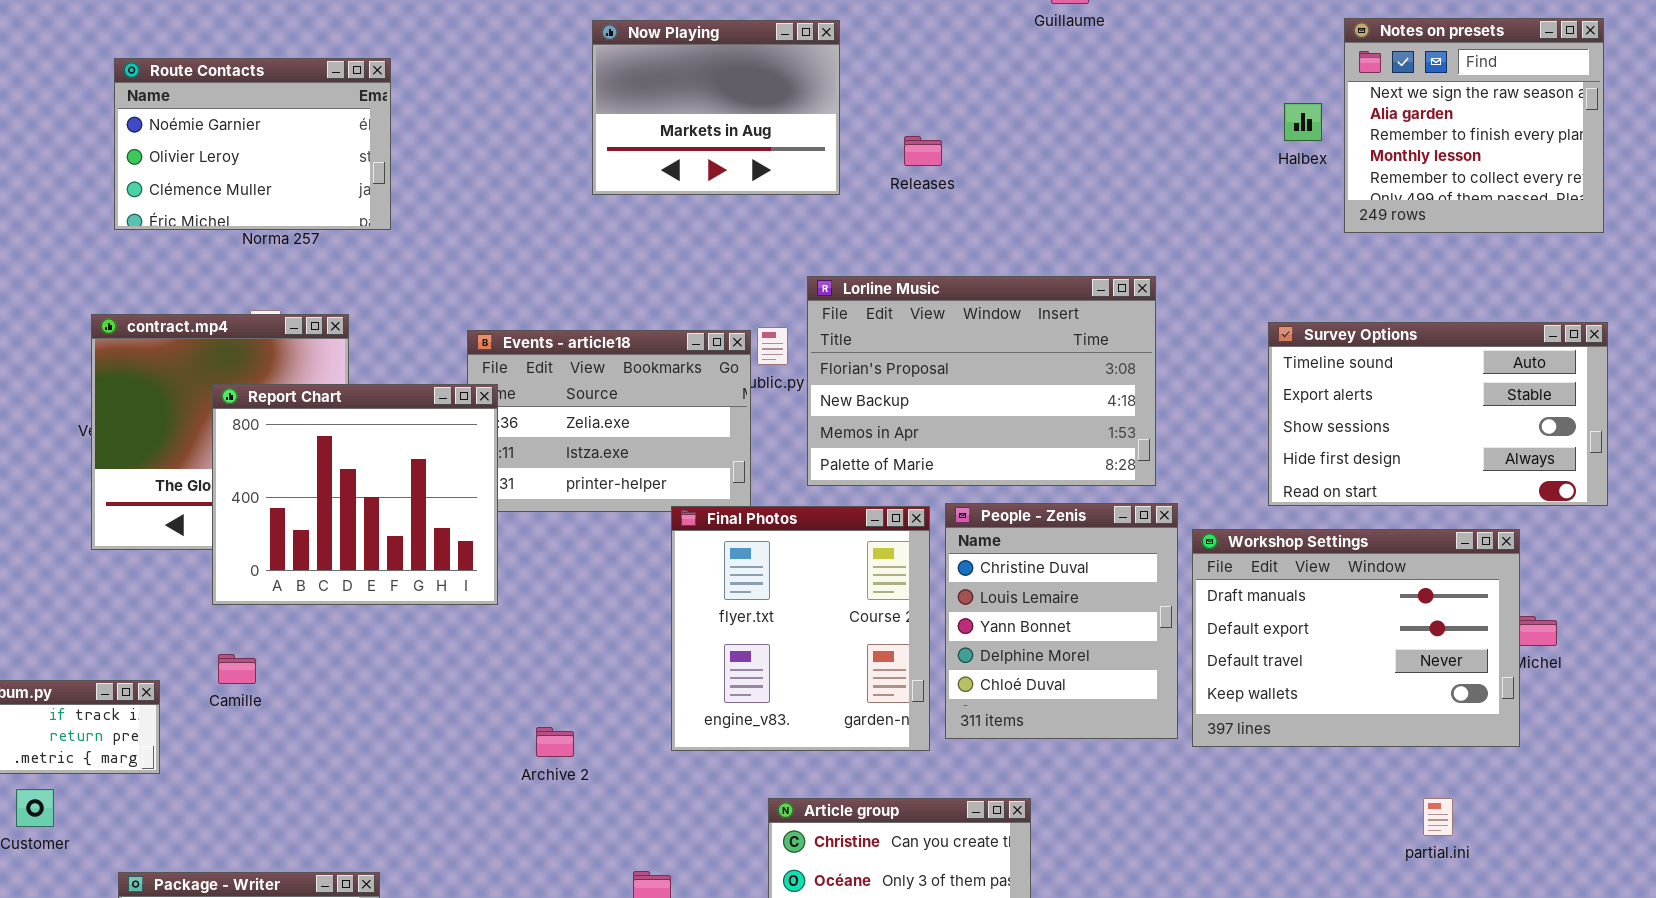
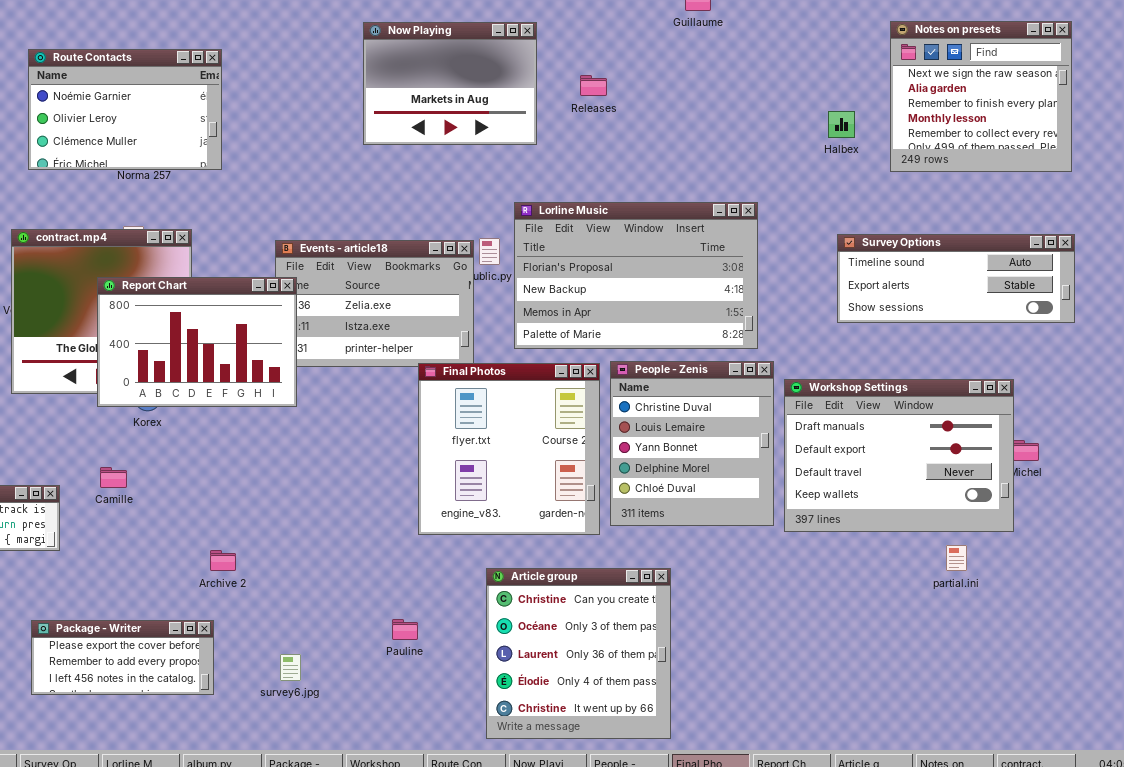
Halbex: [1284,103,1322,141] -> [828,111,855,138], moved
Releases: [904,136,942,166] -> [580,75,607,96], moved
Survey Options: [1268,322,1608,506] -> [837,234,1075,323], resized
Report Chart: [212,384,498,605] -> [97,277,297,407], resized
Archive 2: [536,727,574,757] -> [210,550,236,571], moved
partial.ini: [1423,798,1453,836] -> [946,545,967,571], moved

